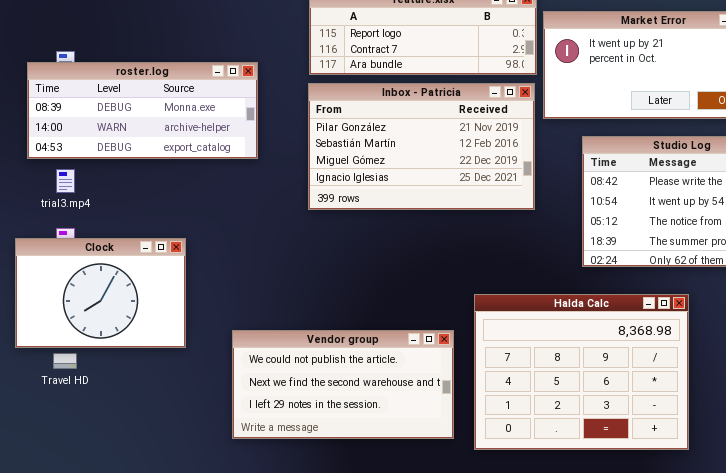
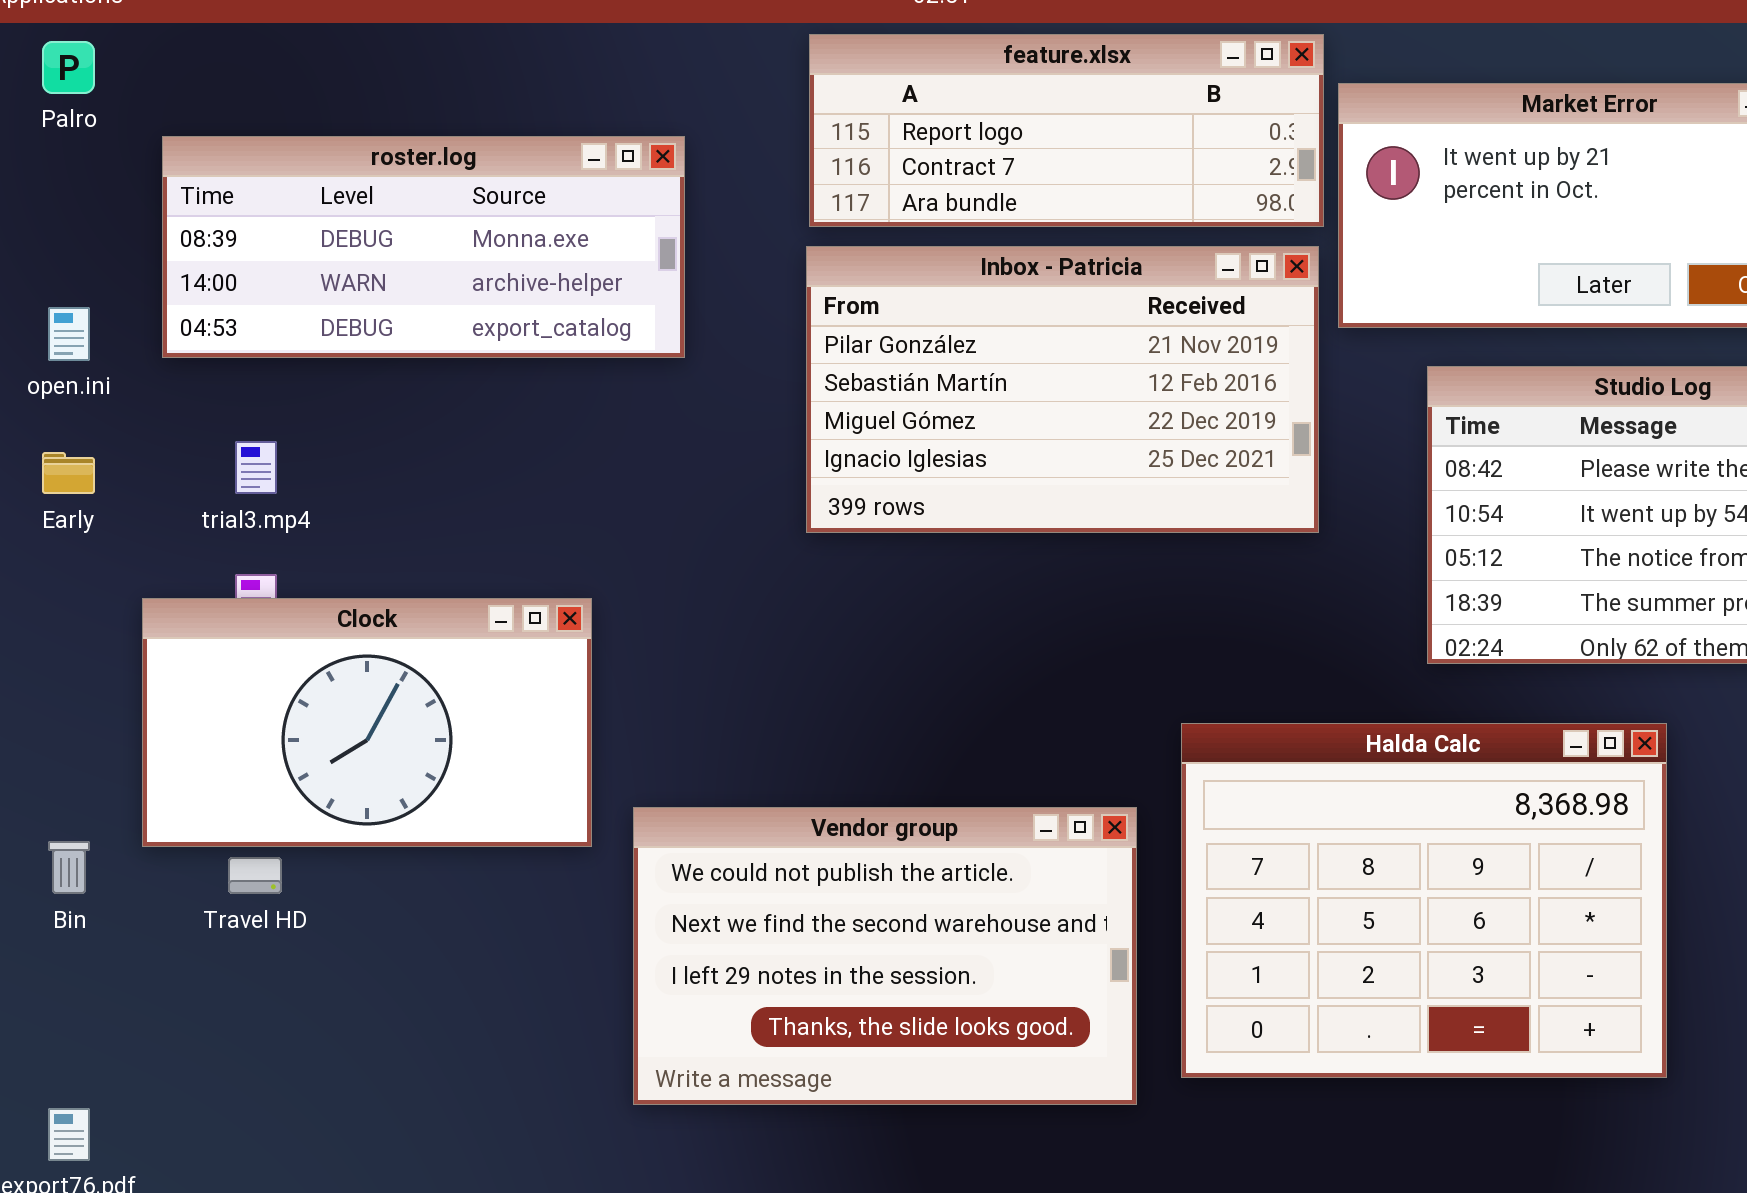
roster.log: [27,62,258,159] -> [162,136,685,358], moved
Clock: [15,238,186,348] -> [142,598,592,847], resized
Vendor group: [232,330,454,439] -> [633,807,1137,1105], resized

